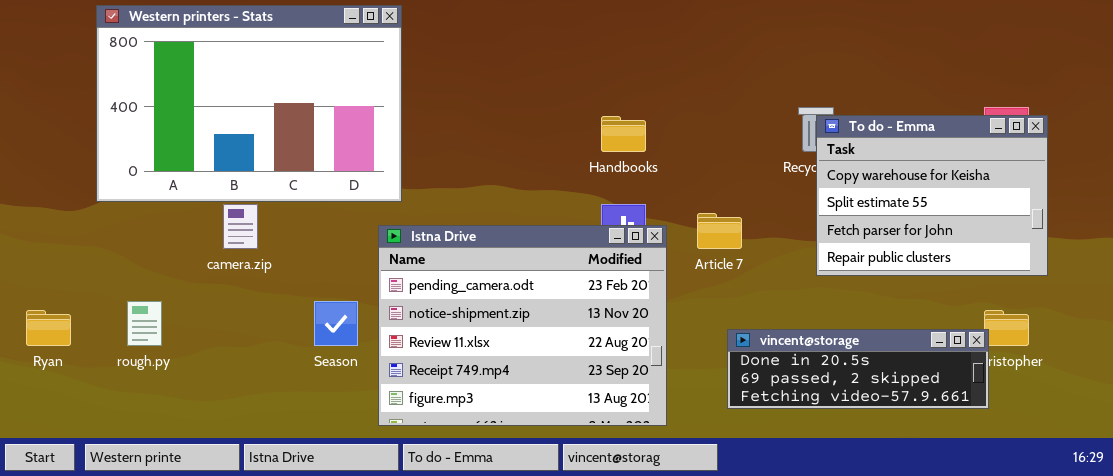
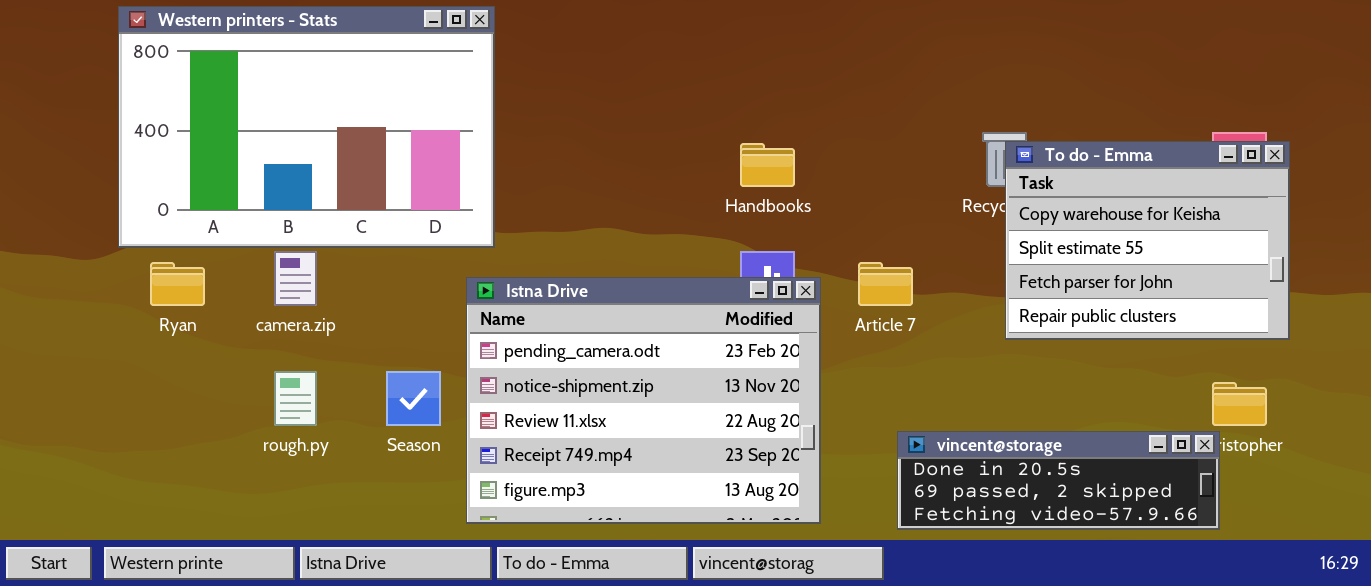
rough.py: [127,301,162,346] -> [274,371,317,426], moved
Ryan: [26,310,71,346] -> [150,262,205,306], moved
vincent@storage: [727,329,989,409] -> [897,431,1220,530], moved

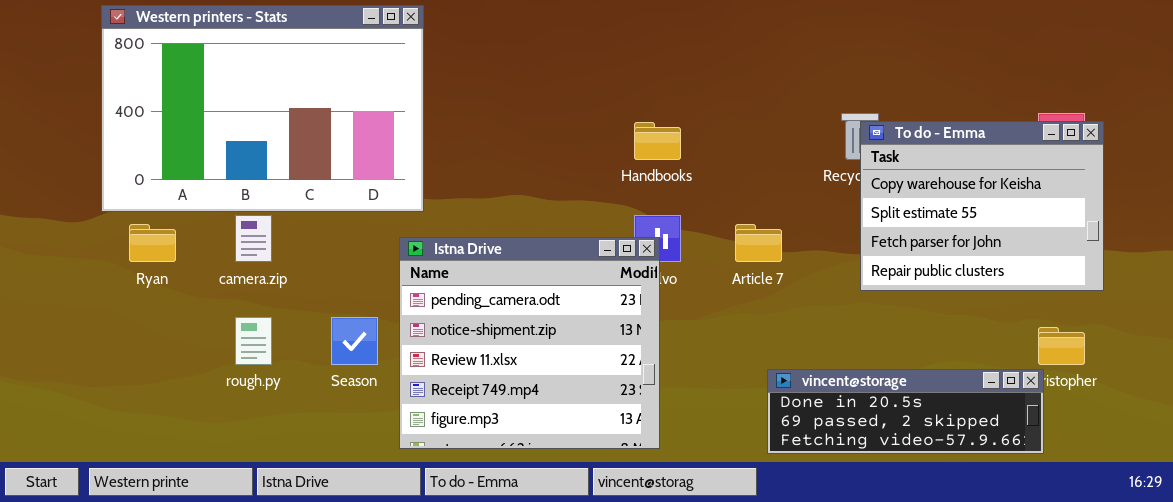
Istna Drive: [466,277,821,524] -> [399,237,660,449], resized

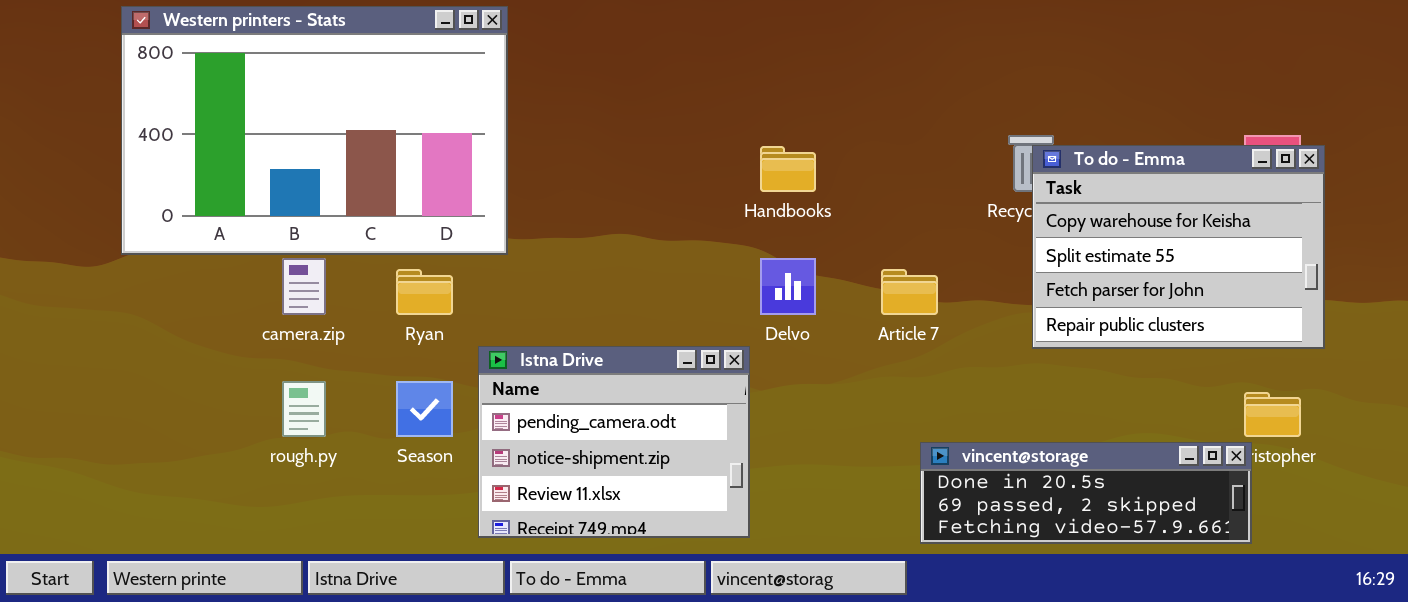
Ryan: [129,224,176,262] -> [396,269,453,315], moved
Istna Drive: [399,237,660,449] -> [478,346,750,538], resized

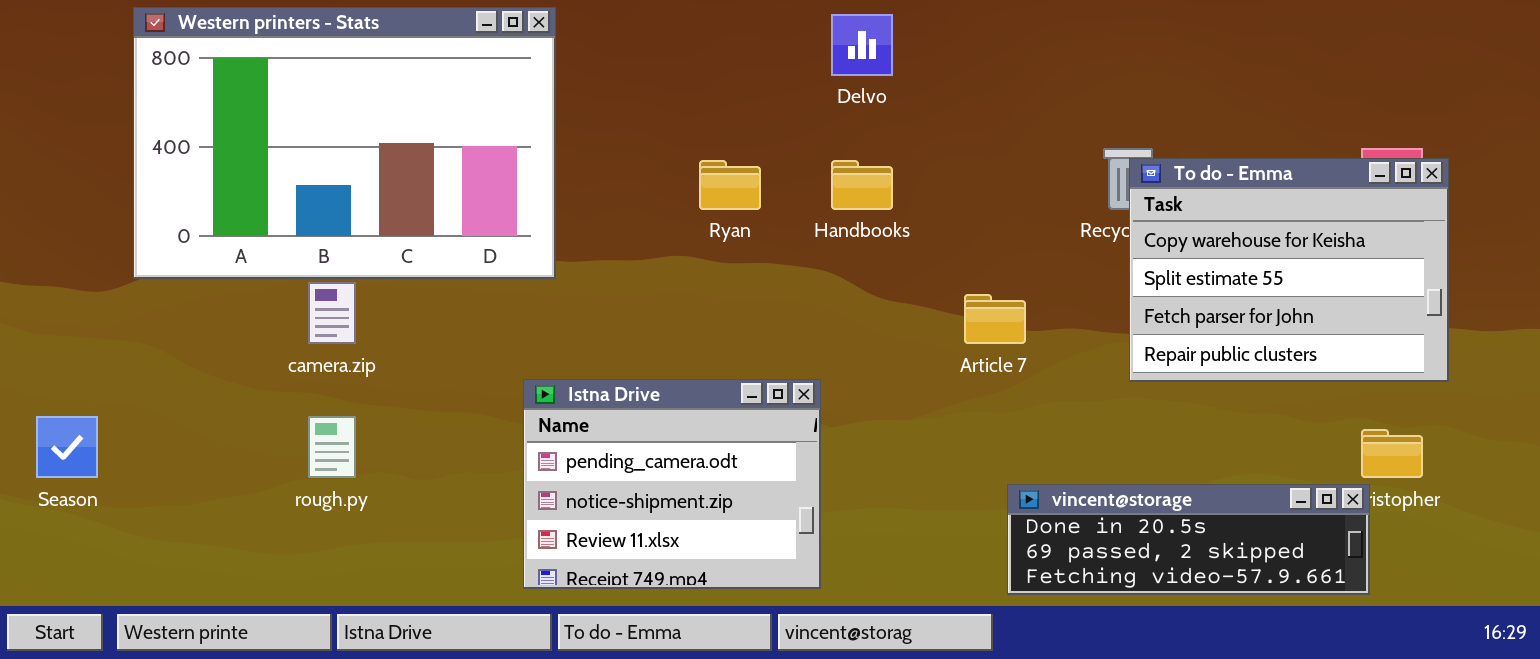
Delvo: [760,258,816,315] -> [831,14,893,76], moved
Ryan: [396,269,453,315] -> [699,160,761,210], moved
Season: [396,381,453,437] -> [36,416,98,478], moved

